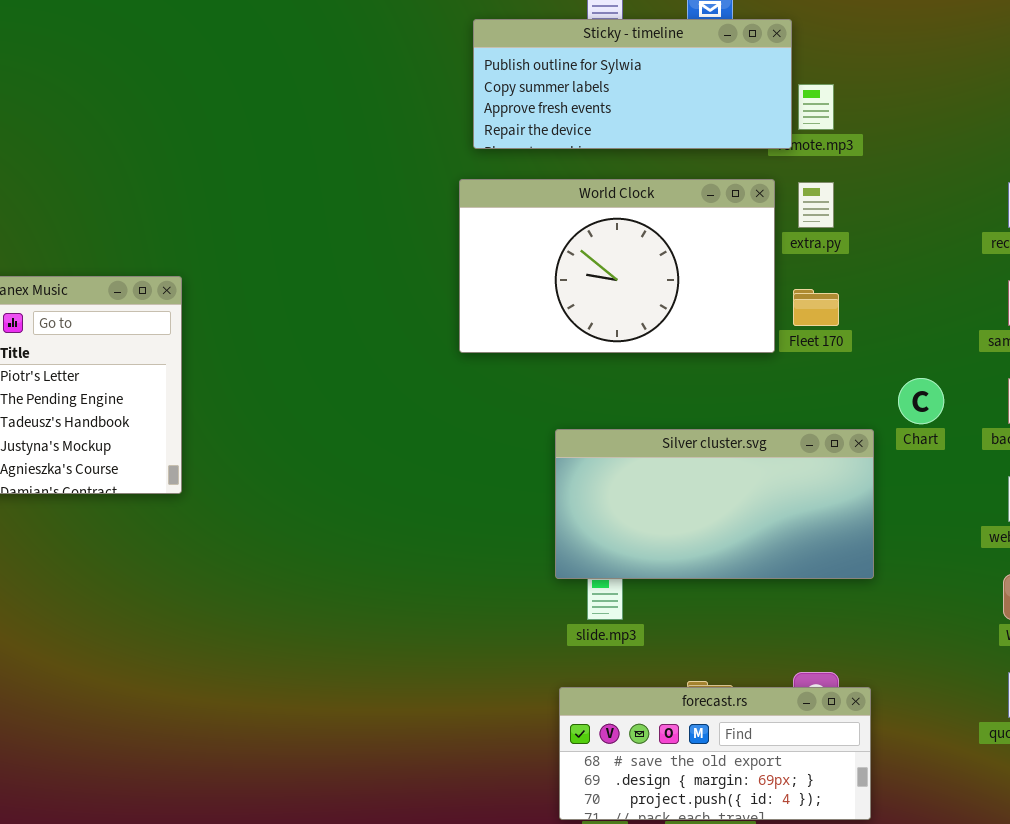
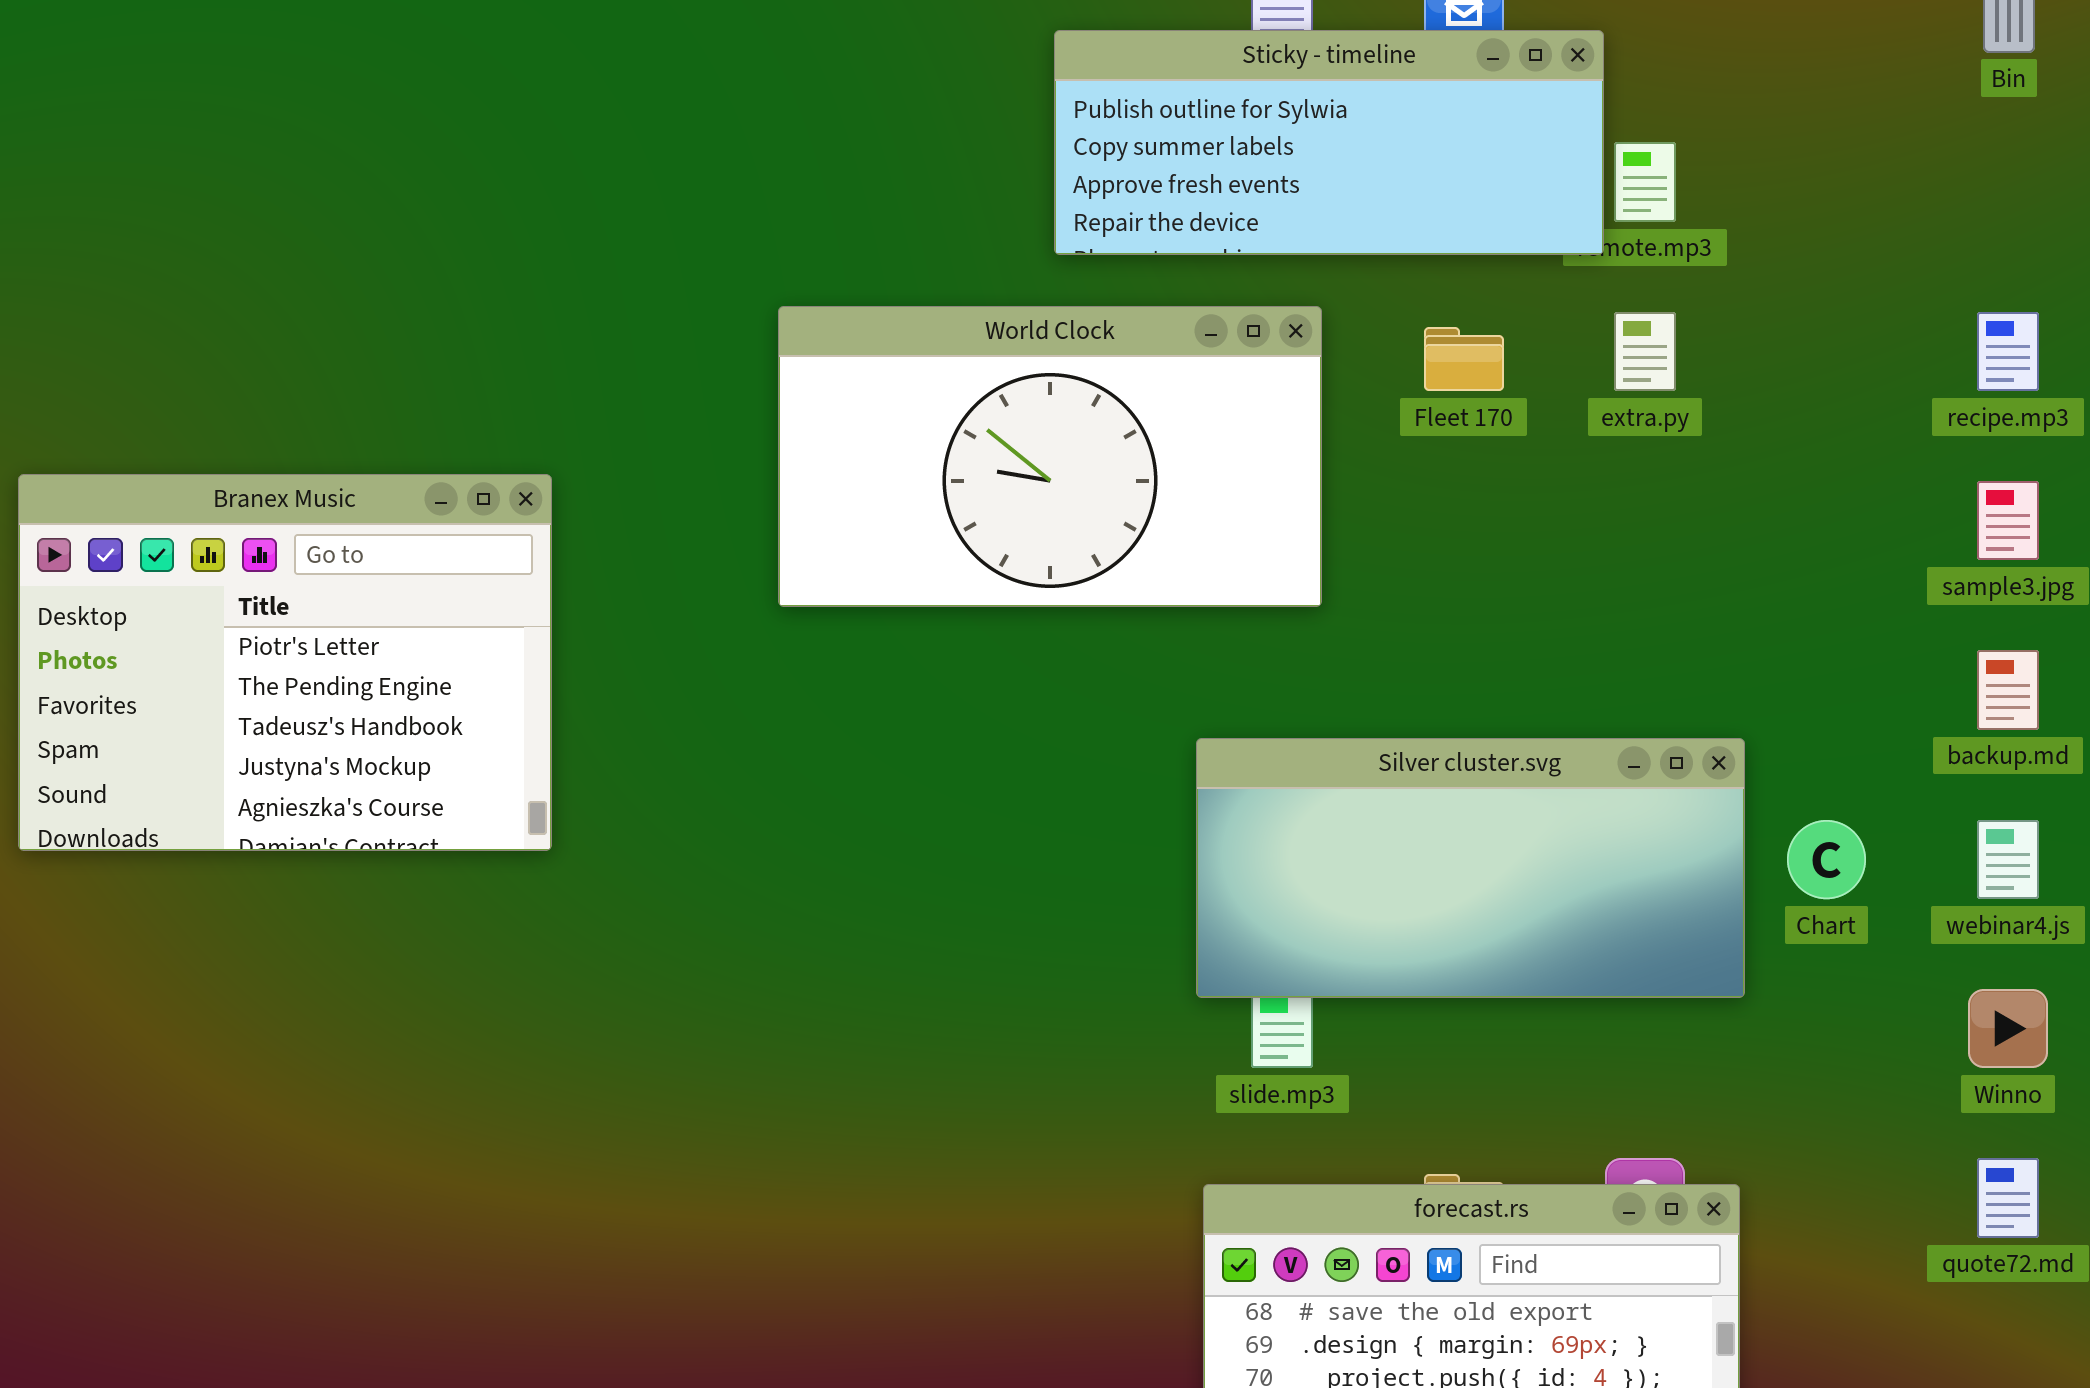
World Clock: [459,179,775,353] -> [778,306,1322,607], moved
Fleet 170: [793,289,839,326] -> [1424,327,1504,391], moved
Chart: [898,378,944,424] -> [1787,820,1866,899], moved

